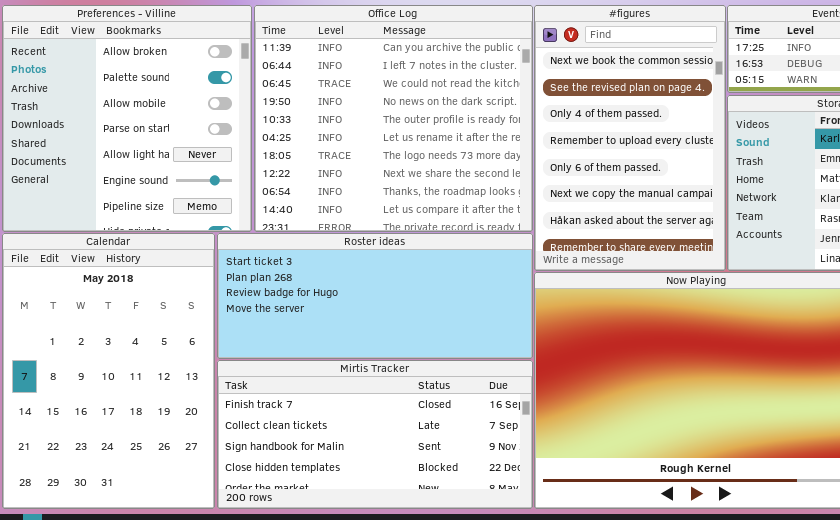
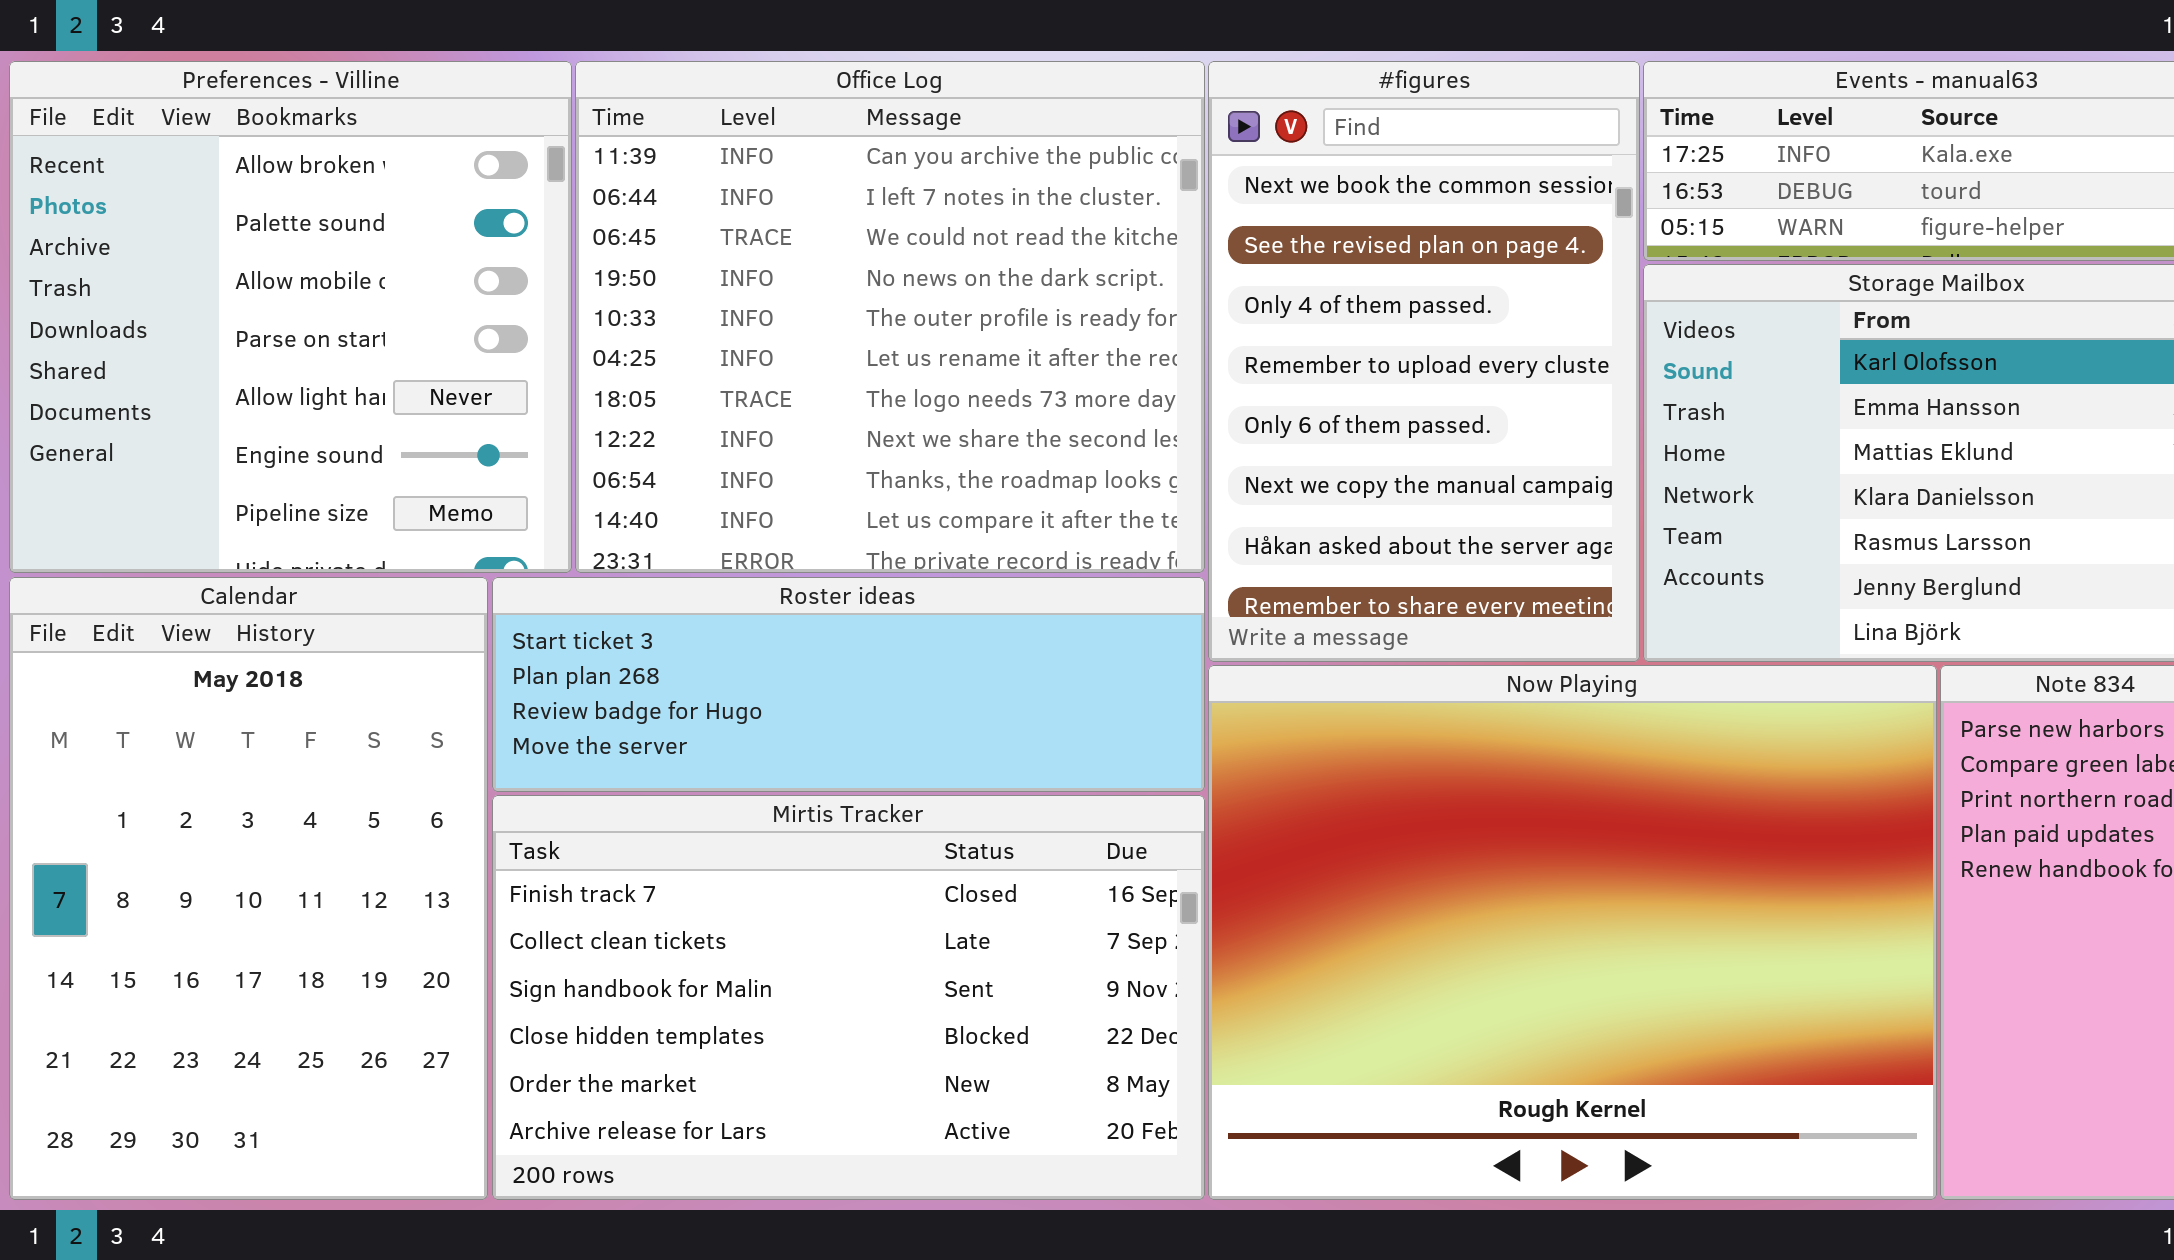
Roster ideas: [217,233,533,359] -> [492,577,1205,792], resized
Mirtis Tracker: [217,360,533,509] -> [492,795,1205,1200], resized

